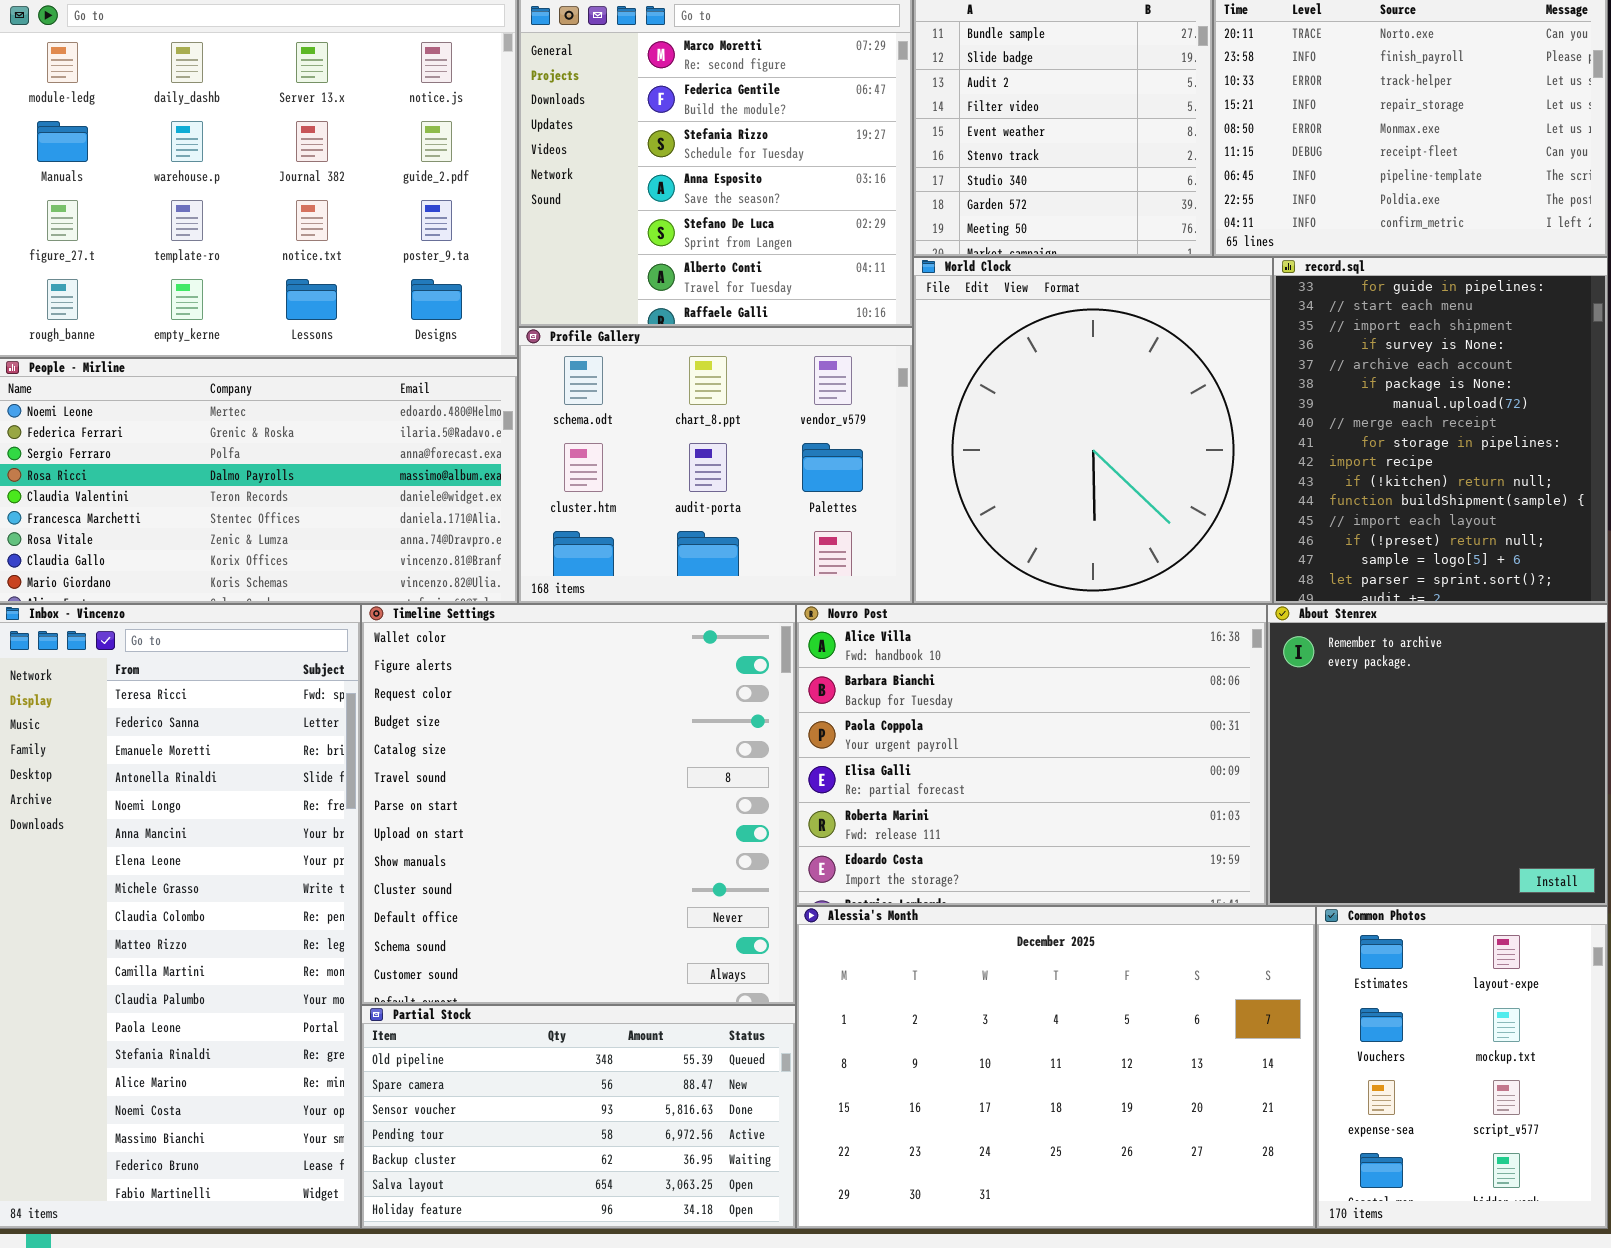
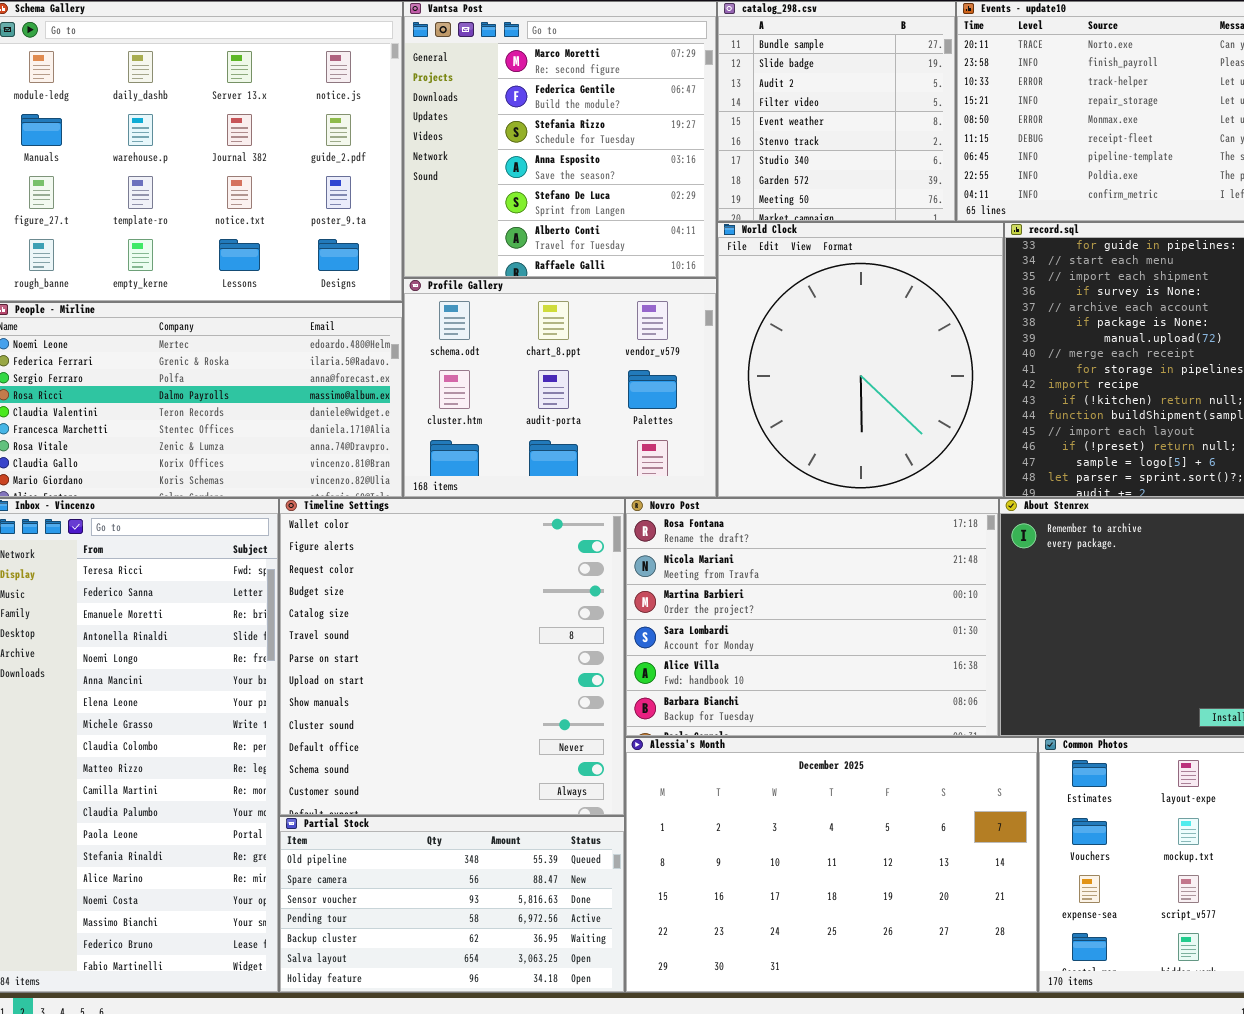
Novro Post: [796,604,1267,906] -> [625,498,999,737], scrolled up 4 rows

